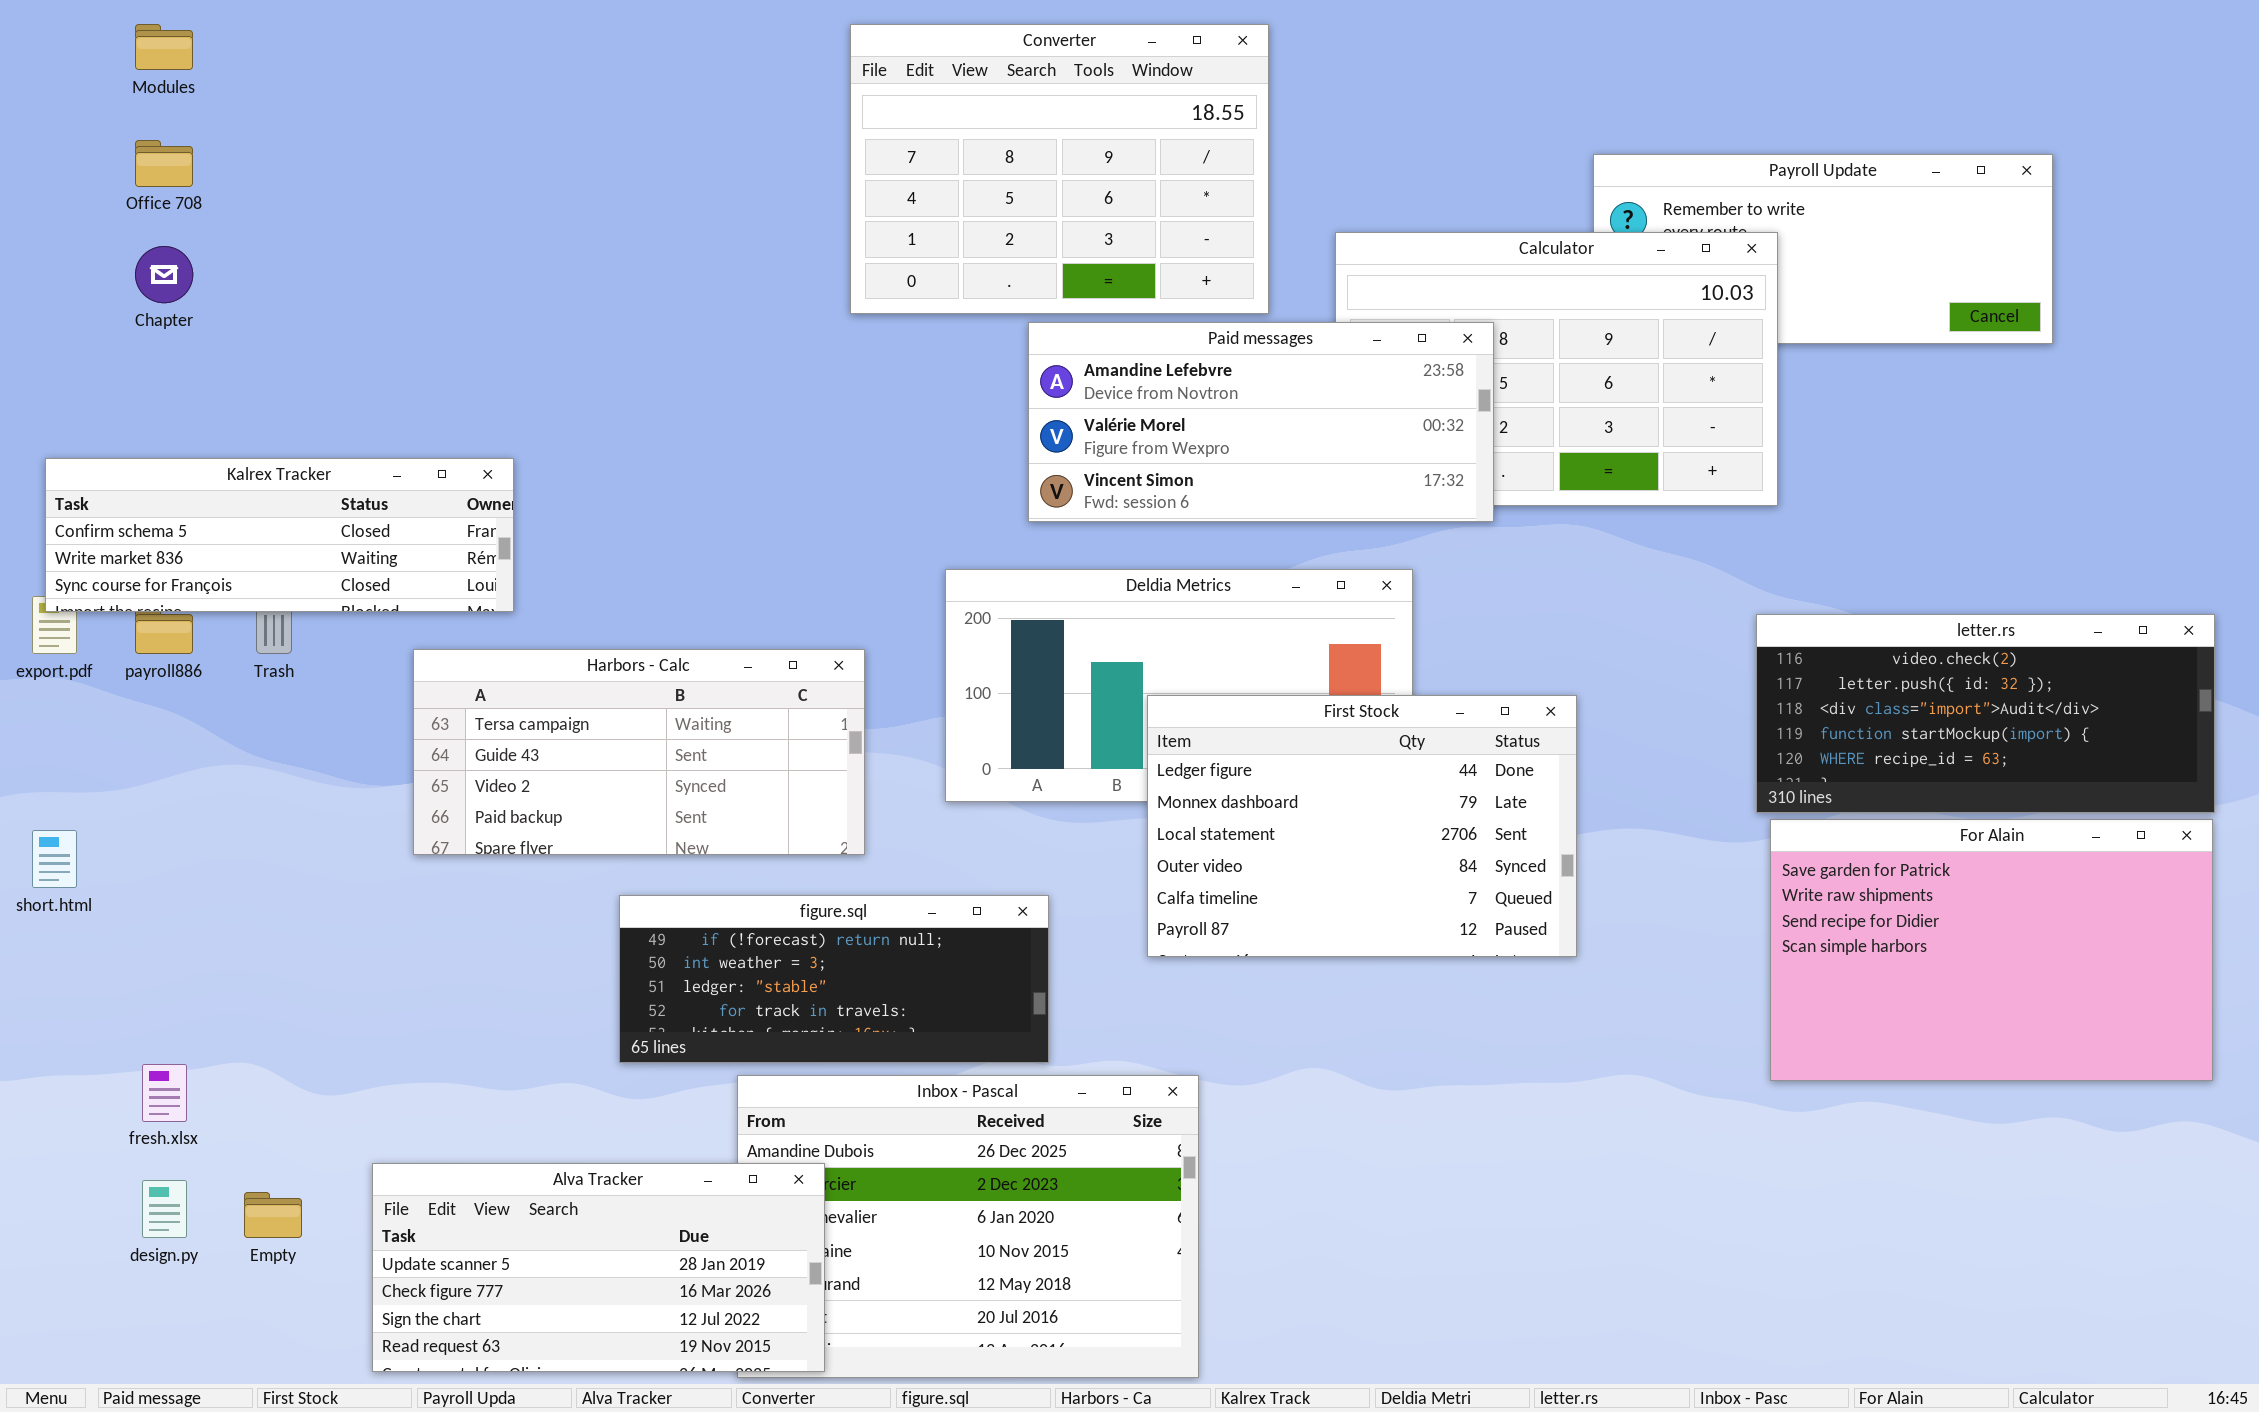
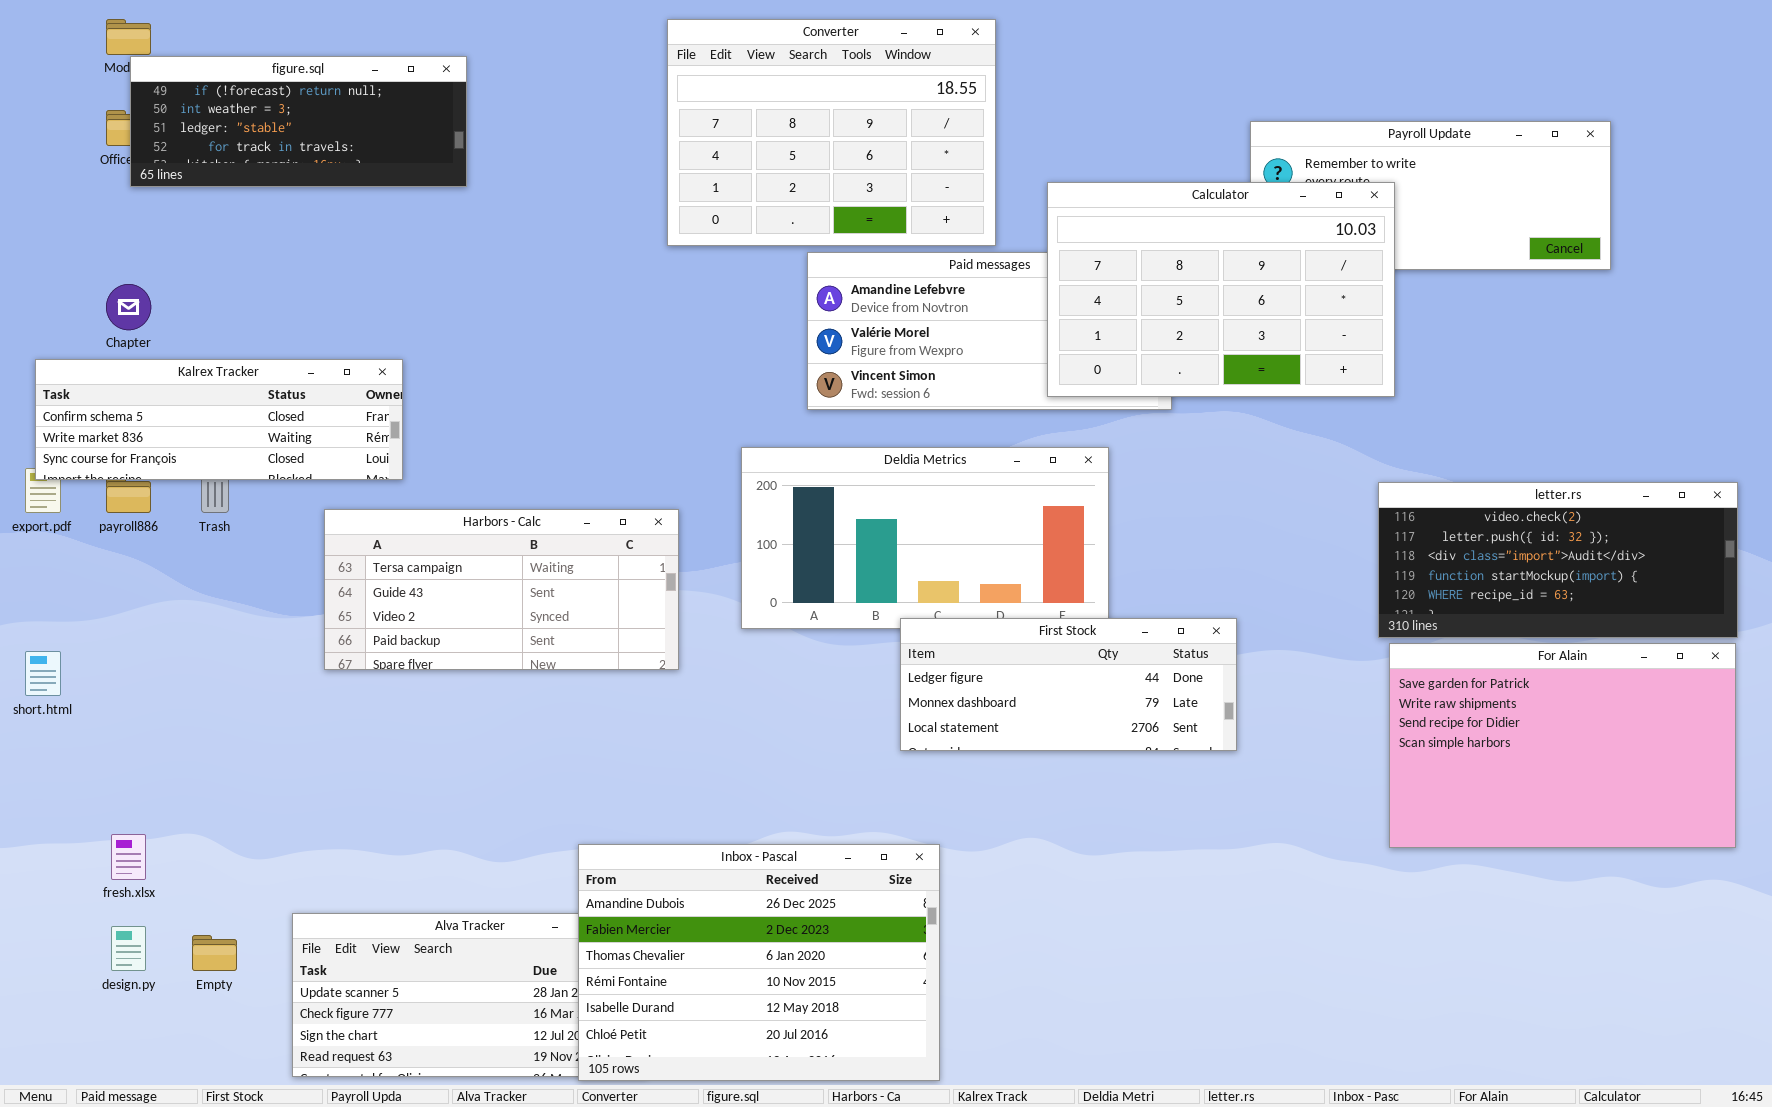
Calculator: [1335,232,1778,506] -> [1047,182,1395,397], raised
Chapter: [135,246,193,303] -> [106,284,151,330], moved
First Stock: [1147,695,1577,957] -> [900,618,1237,751], resized
figure.sql: [619,895,1049,1063] -> [130,56,467,187], moved
Inbox - Pascal: [737,1075,1199,1378] -> [578,844,940,1081], raised

